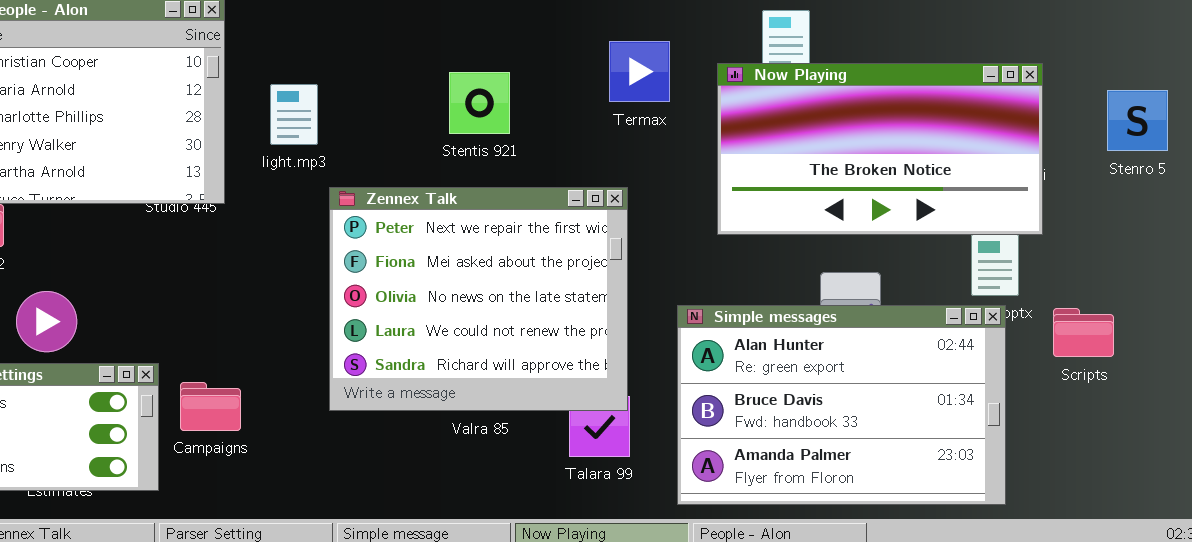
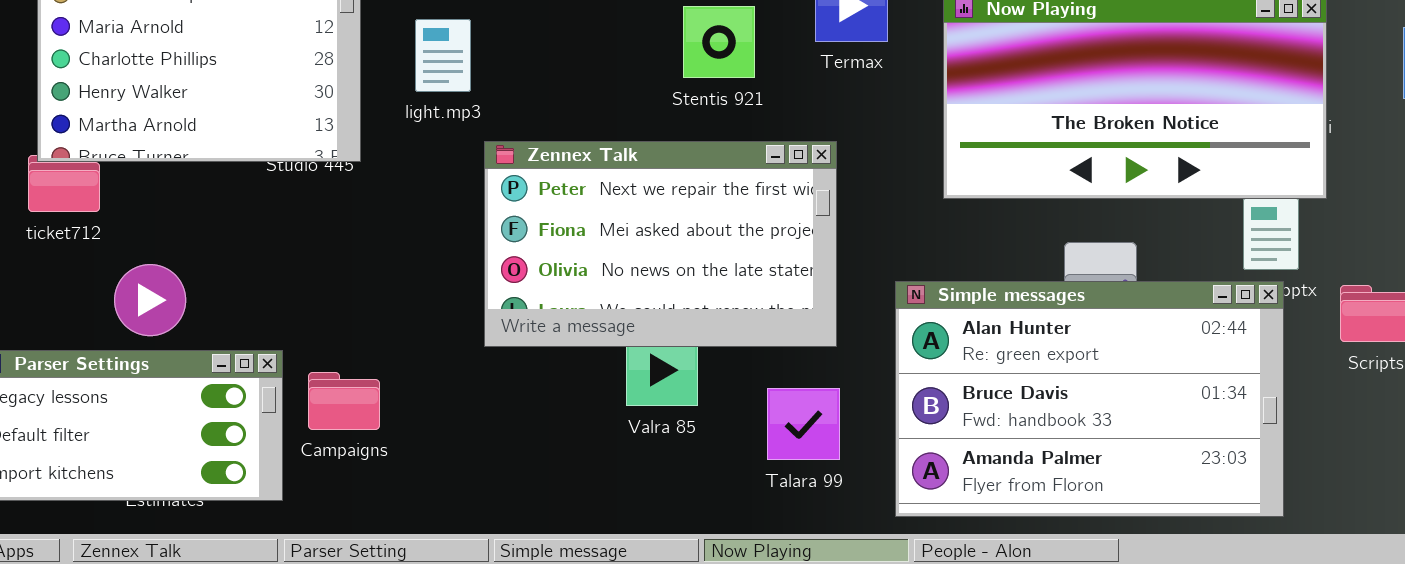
Stentis 921: [449,72,510,134] -> [683,6,755,78], moved
Zennex Talk: [329,187,628,411] -> [484,141,837,347], resized

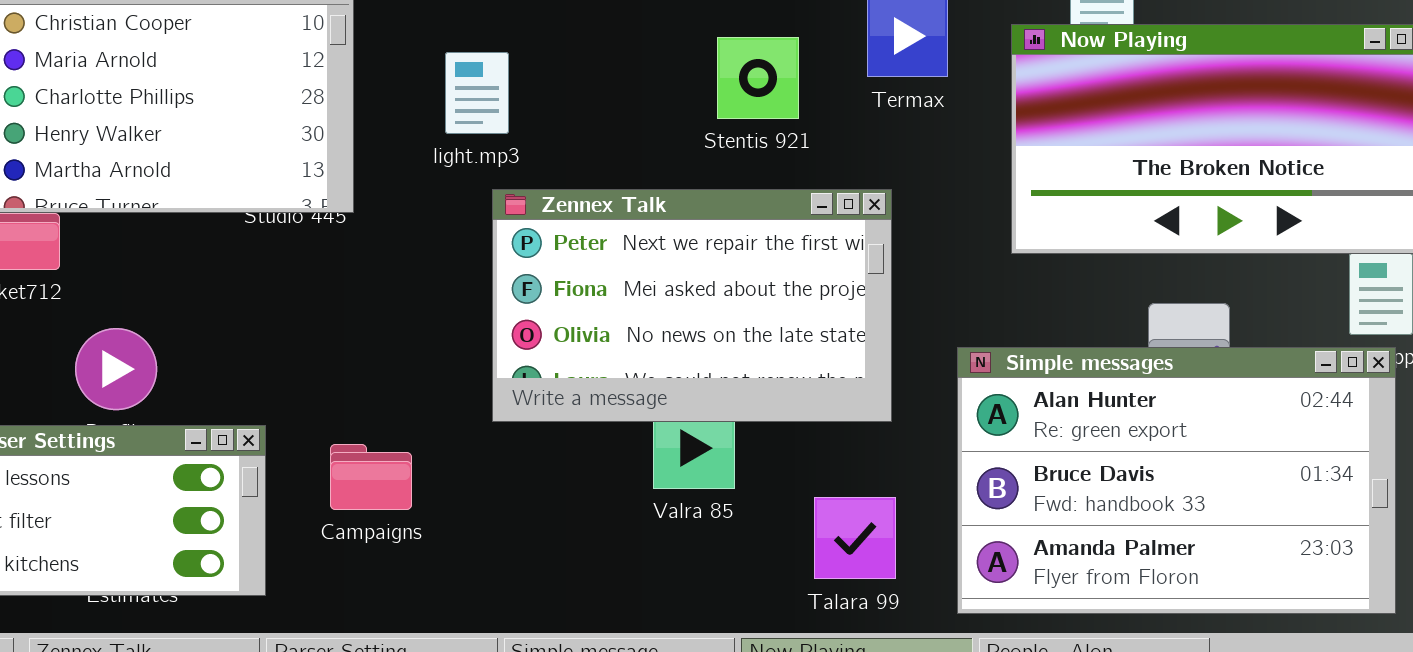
light.mp3: [415,19,471,92] -> [445,52,509,134], moved
Campaigns: [308,372,380,430] -> [330,444,412,510], moved
Talara 99: [767,388,840,460] -> [814,497,896,579], moved

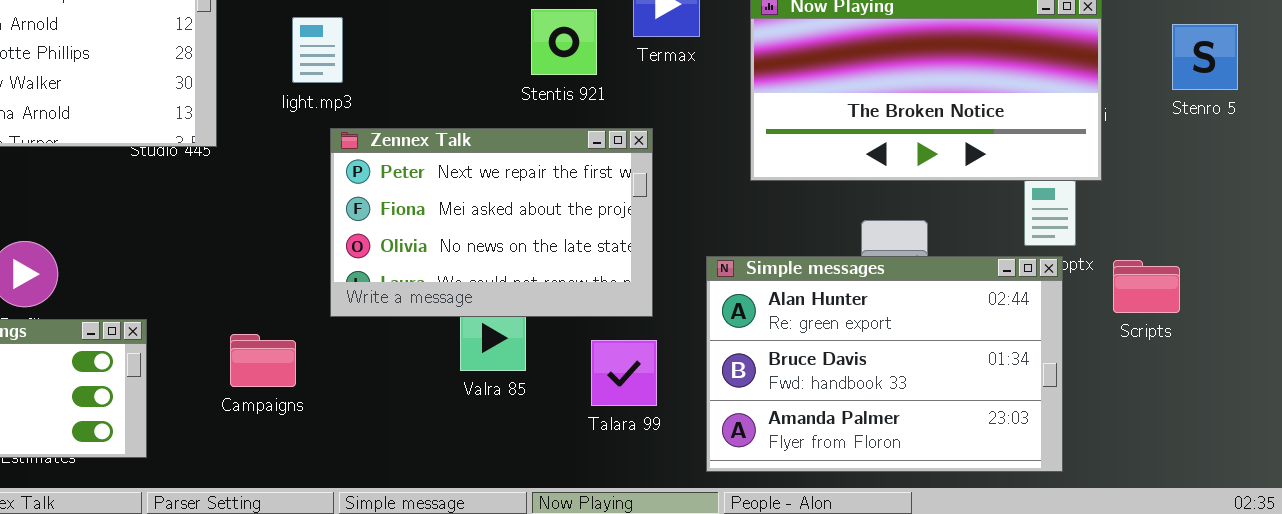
Stentis 921: [717,37,799,119] -> [531,9,597,75], moved
Campaigns: [330,444,412,510] -> [230,334,296,387], moved
Talara 99: [814,497,896,579] -> [591,340,657,406], moved

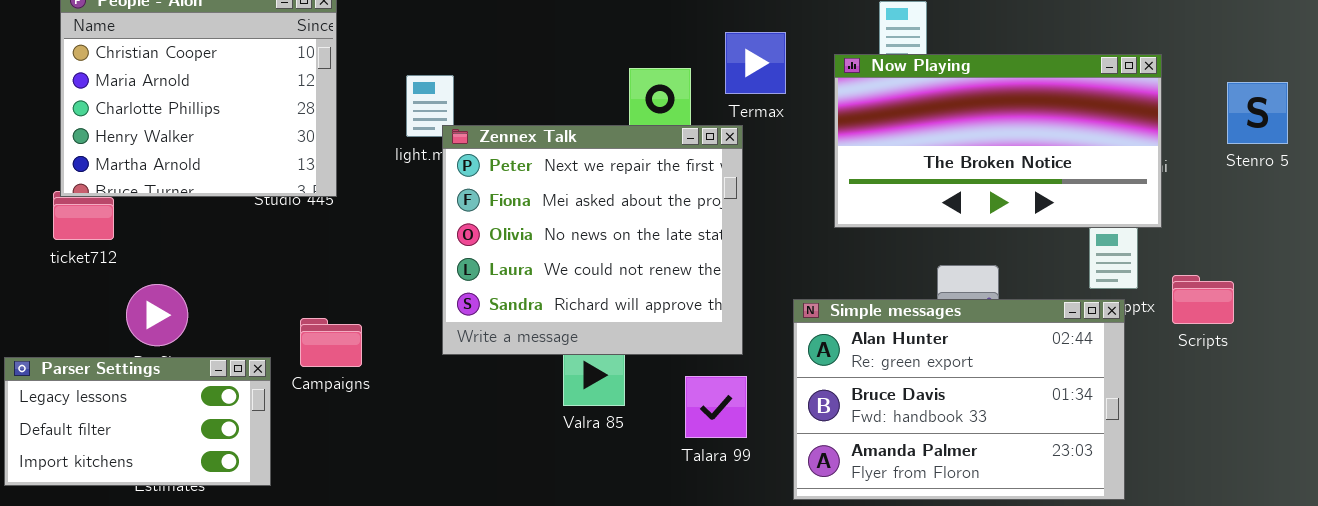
Zennex Talk: [330,128,653,317] -> [442,125,743,355], resized
Scripts: [1113,260,1180,313] -> [1172,275,1234,324], moved
Campaigns: [230,334,296,387] -> [300,318,362,367], moved

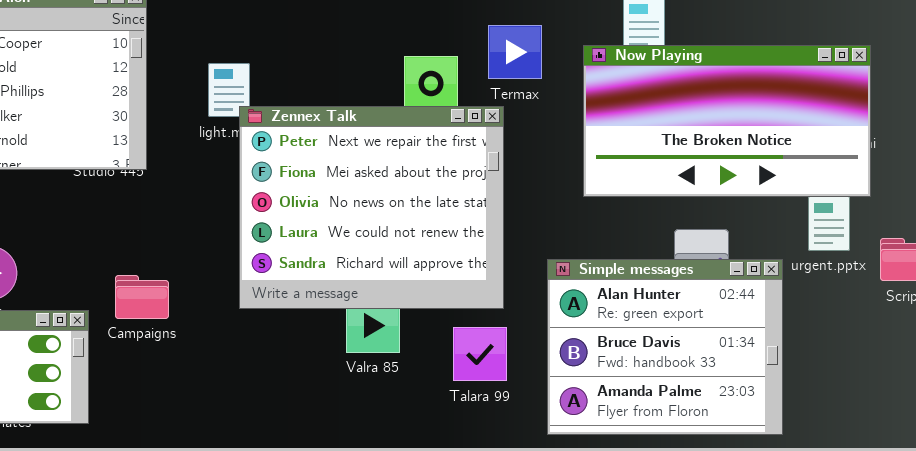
Simple messages: [793,299,1125,500] -> [547,259,783,435], resized

